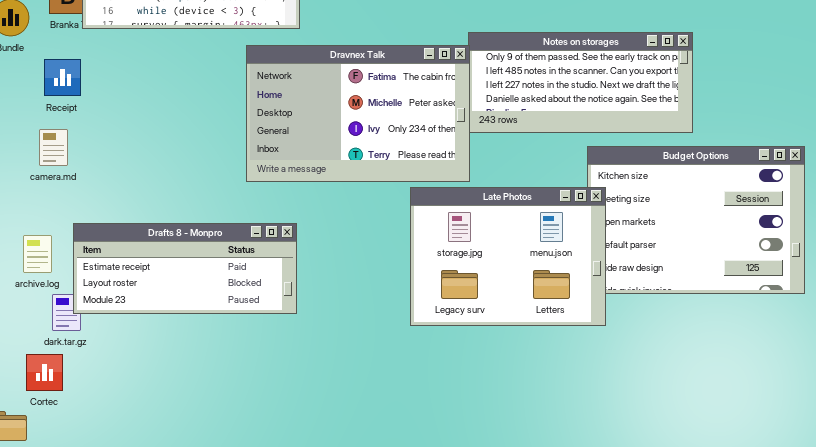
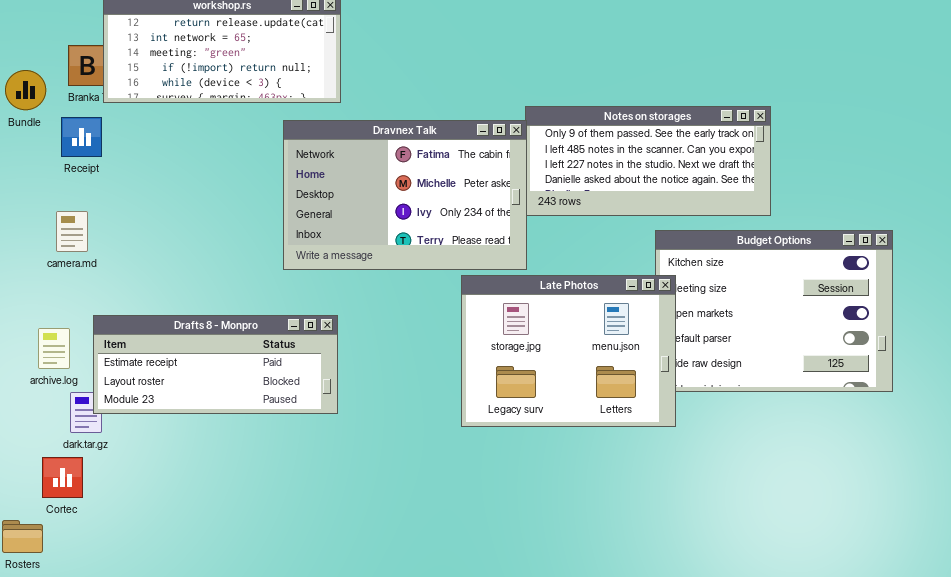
Receipt: [44,59,81,96] -> [61,117,102,157], moved

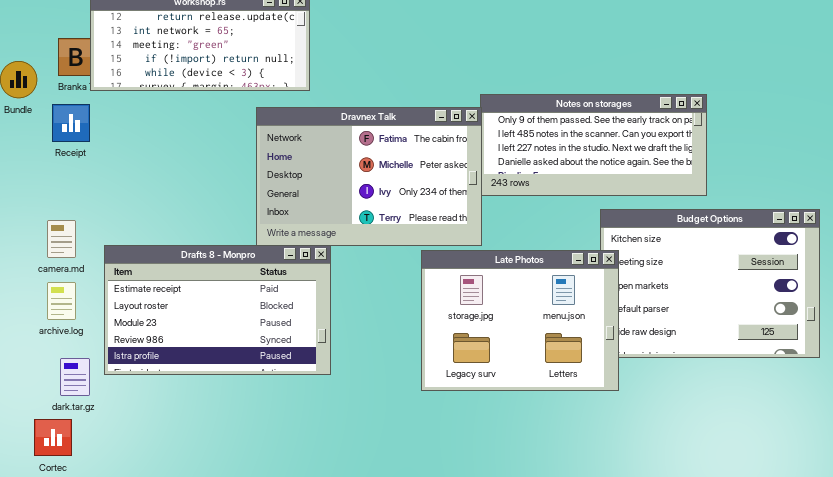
camera.md: [56,211,88,252] -> [47,220,76,258], moved
Drafts 8 - Monpro: [93,315,338,414] -> [104,245,331,375], moved, resized
archive.log: [38,328,70,369] -> [47,282,76,320], moved

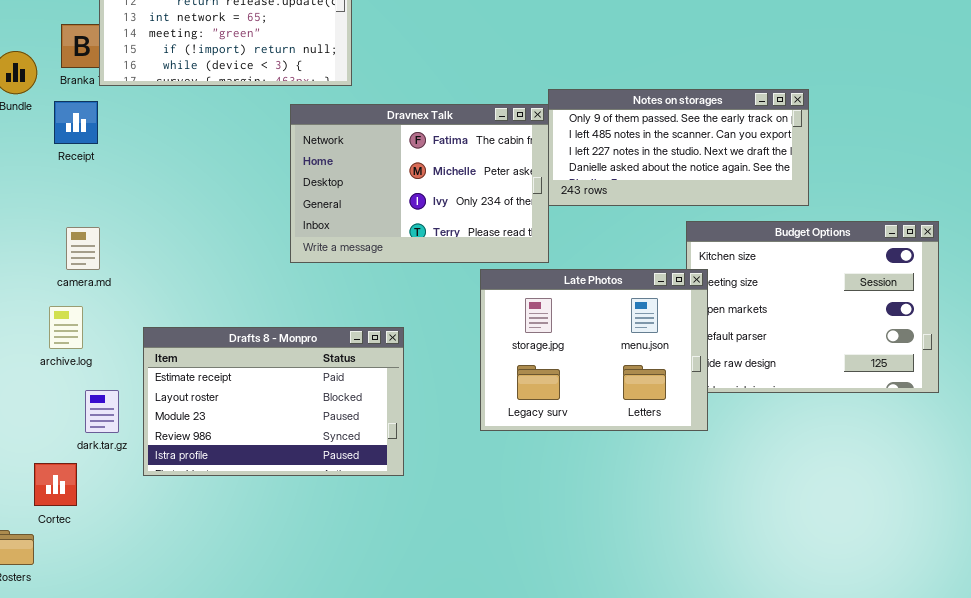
camera.md: [47,220,76,258] -> [66,227,100,270], moved
Drafts 8 - Monpro: [104,245,331,375] -> [143,327,404,476], moved
dark.tar.gz: [60,358,90,396] -> [85,390,119,433], moved

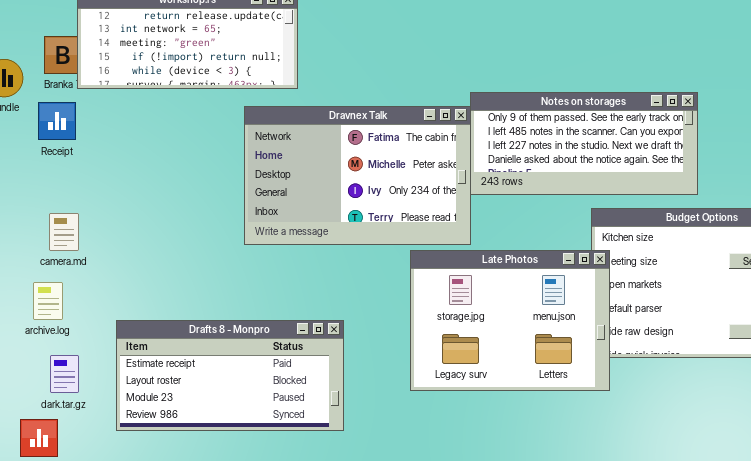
Drafts 8 - Monpro: [143,327,404,476] -> [116,320,344,431], resized
dark.tar.gz: [85,390,119,433] -> [50,355,79,393], moved

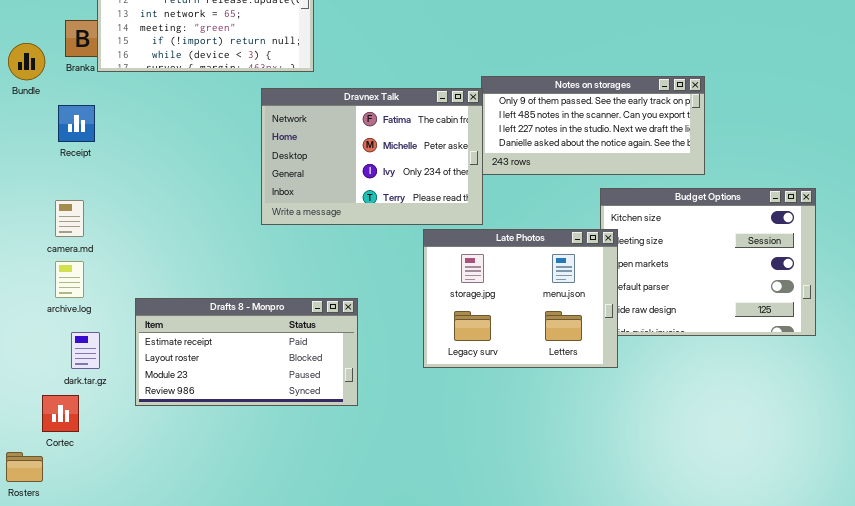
Receipt: [38,102,76,140] -> [58,105,95,142], moved
camera.md: [49,213,79,251] -> [55,200,84,237], moved

